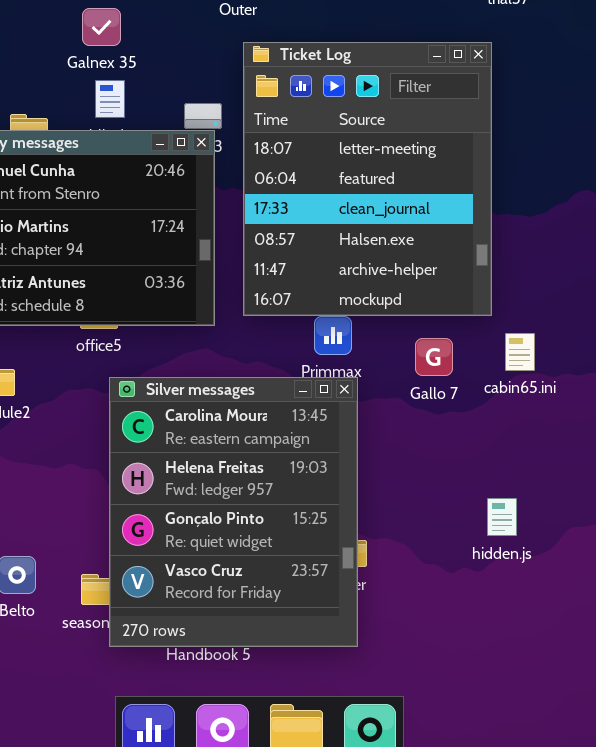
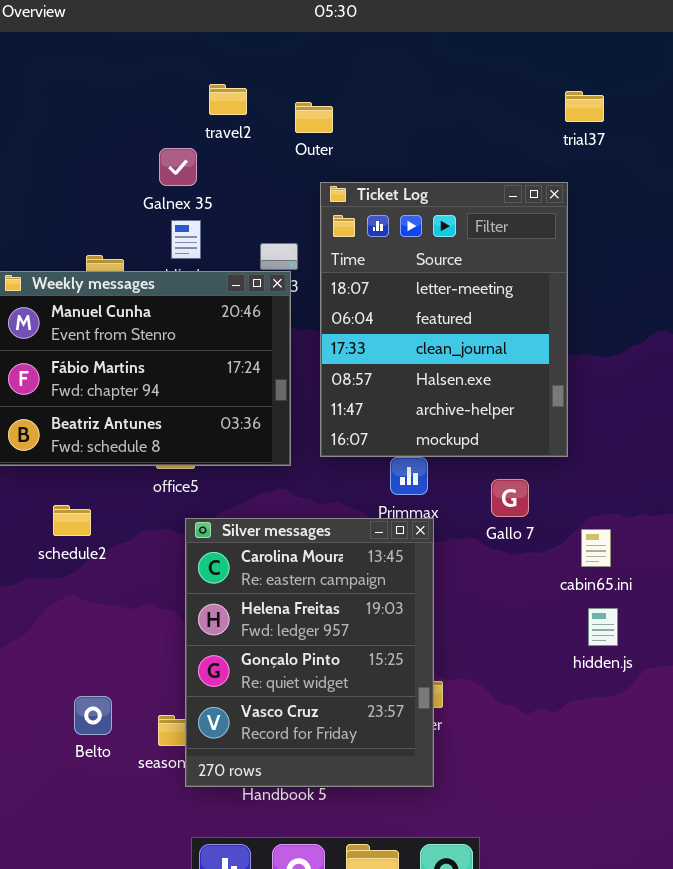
cabin65.ini: [505,333,535,371] -> [581,529,611,567], moved
hidden.js: [487,498,517,536] -> [588,608,618,646], moved

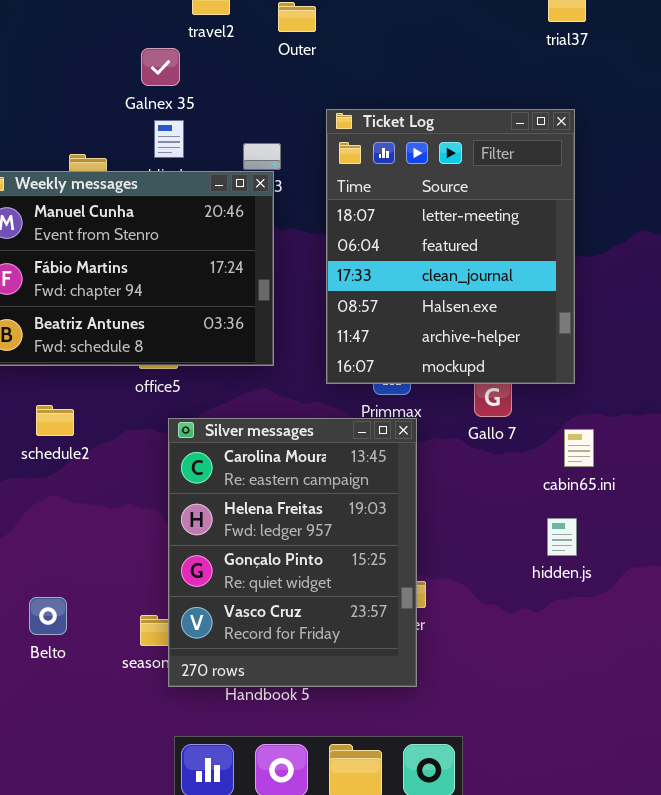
Ticket Log: [320,182,568,457] -> [326,109,575,384], moved
hidden.js: [588,608,618,646] -> [547,518,577,556], moved
Belto: [74,696,112,735] -> [29,597,67,635], moved

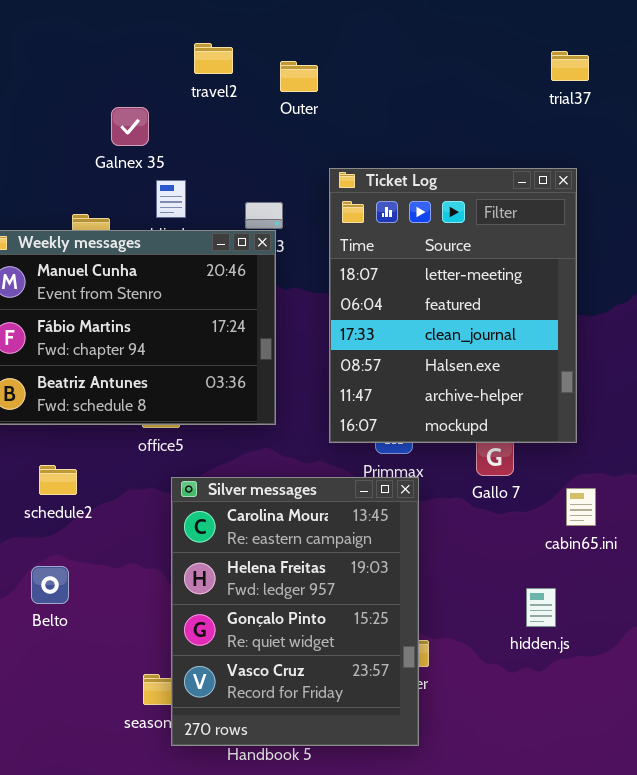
Galnex 35: [141,48,180,86] -> [111,107,149,146], moved
hidden.js: [547,518,577,556] -> [526,588,556,627], moved
Belto: [29,597,67,635] -> [31,566,69,604], moved

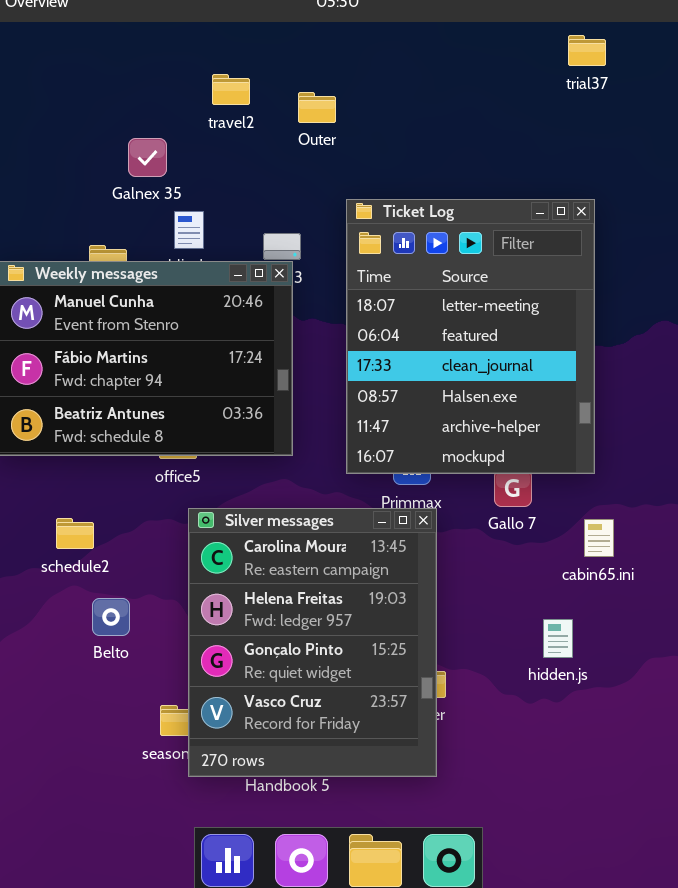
trial37: [551,51,589,81] -> [568,35,606,66], moved
schedule2: [39,465,77,495] -> [56,518,94,549], moved
Belto: [31,566,69,604] -> [92,598,130,636], moved

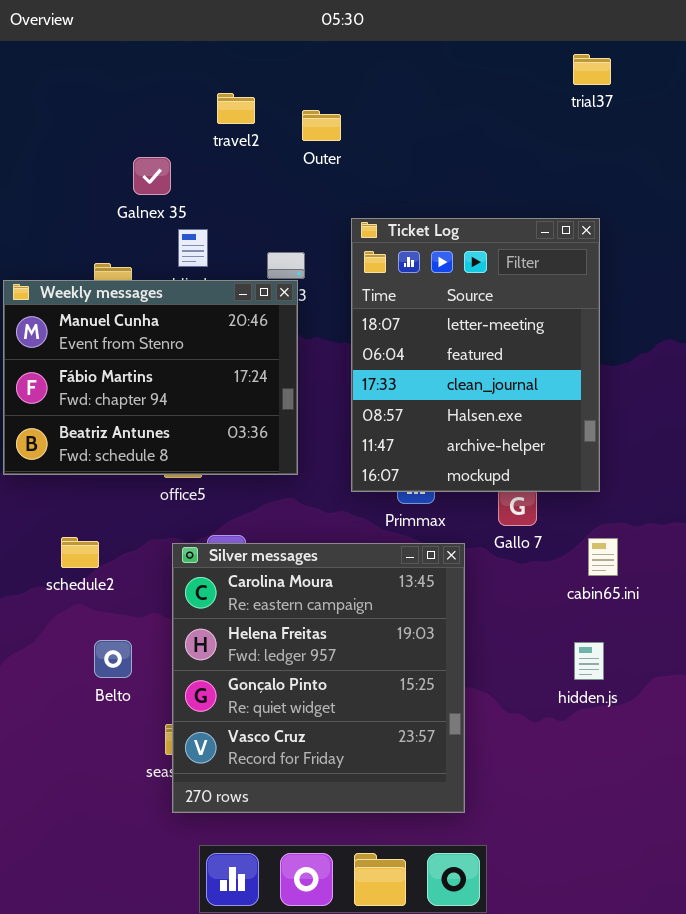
Silver messages: [188,508,437,777] -> [172,543,465,813], moved, resized
Belto: [92,598,130,636] -> [94,640,132,678], moved
hidden.js: [543,619,573,658] -> [574,642,604,680], moved

